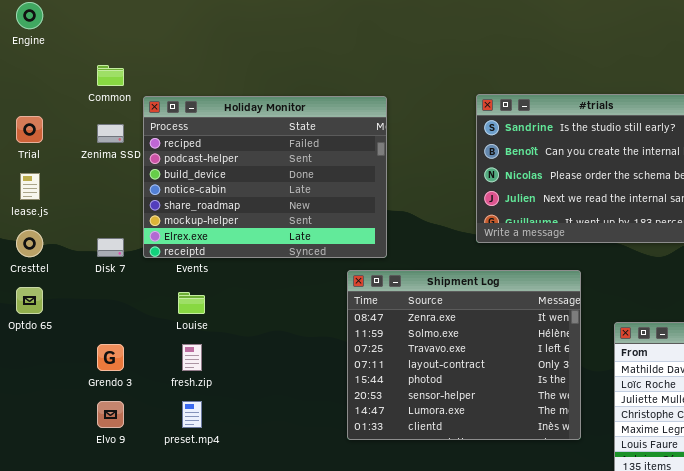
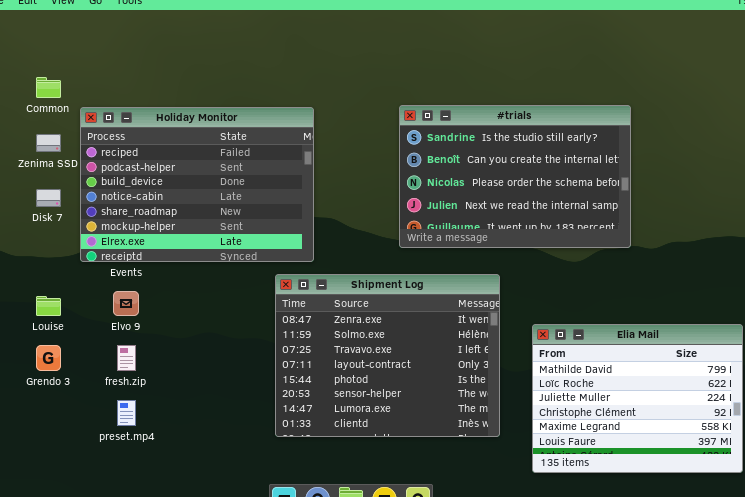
Disk 7: [97,238,124,257] -> [36,189,61,207], moved
Louise: [178,292,205,314] -> [36,296,61,316], moved
Elvo 9: [97,401,124,428] -> [113,291,139,316], moved

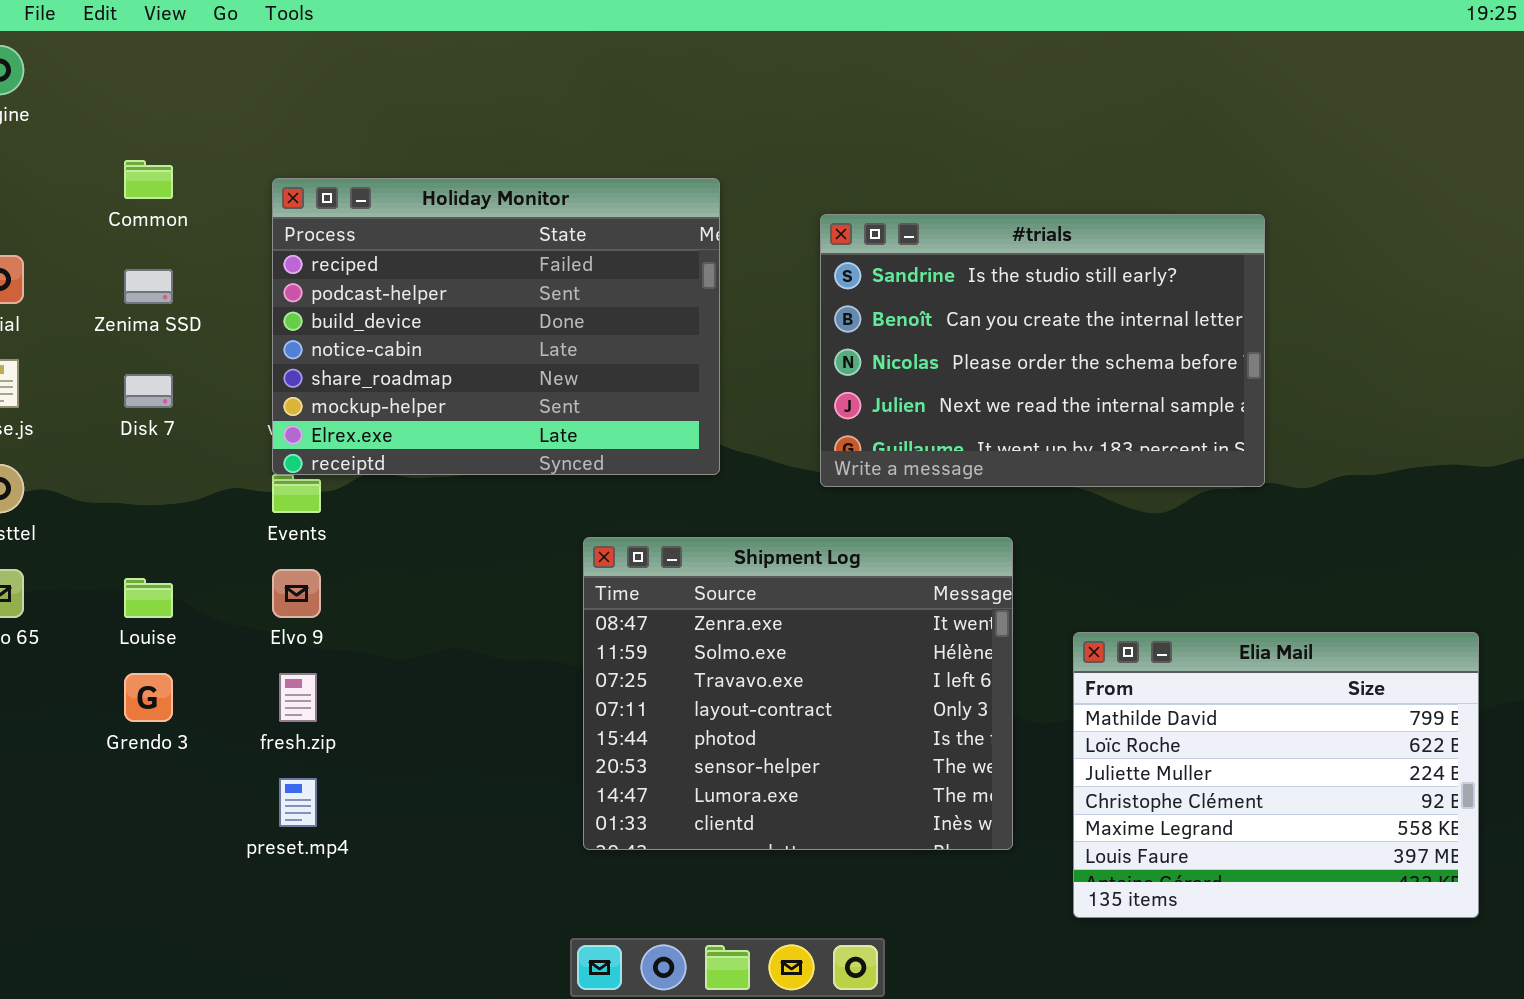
Holiday Monitor: [80,107,314,262] -> [272,178,720,475], moved

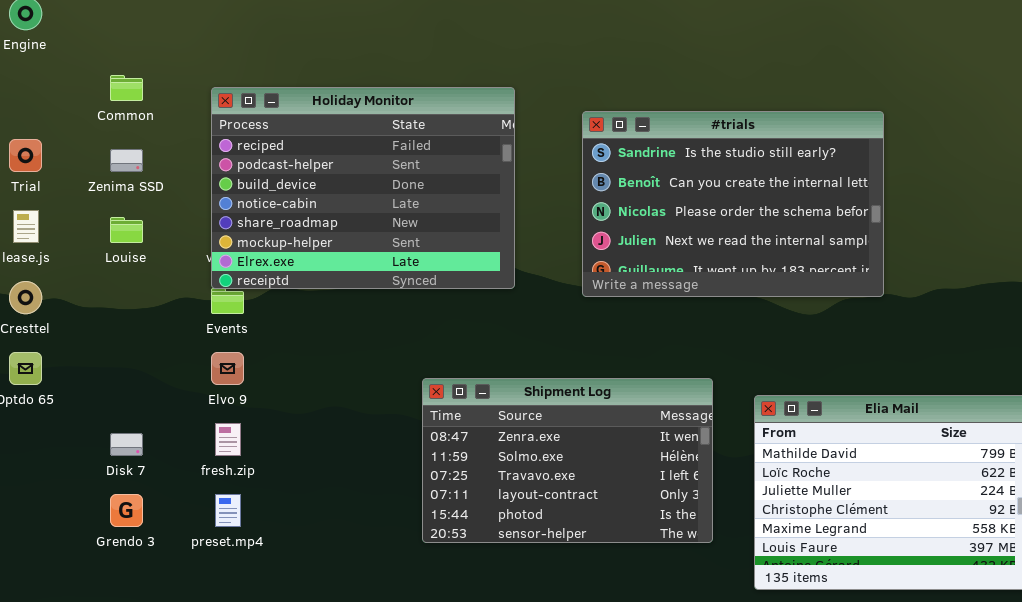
Disk 7: [124,374,173,408] -> [110,433,143,456], moved
Shipment Log: [583,537,1013,850] -> [422,378,713,543], resized
Louise: [124,578,173,618] -> [110,217,143,243], moved
Grendo 3: [124,673,173,722] -> [110,494,143,527], moved

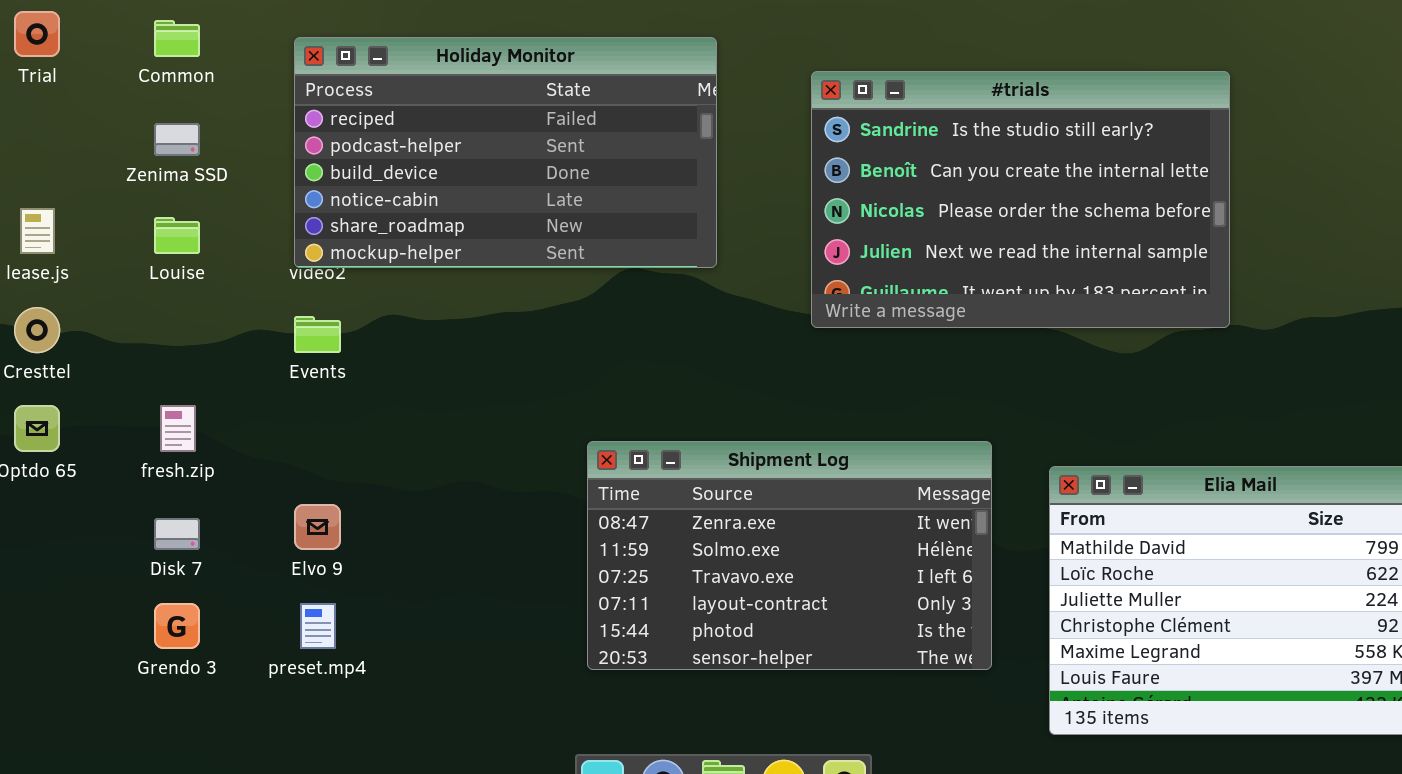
Holiday Monitor: [211,87,515,289] -> [294,37,717,268], resized
Trial: [9,139,42,172] -> [14,11,60,57], moved
Elvo 9: [211,352,244,385] -> [294,504,341,550], moved
fresh.zip: [215,423,241,456] -> [160,405,196,452], moved

